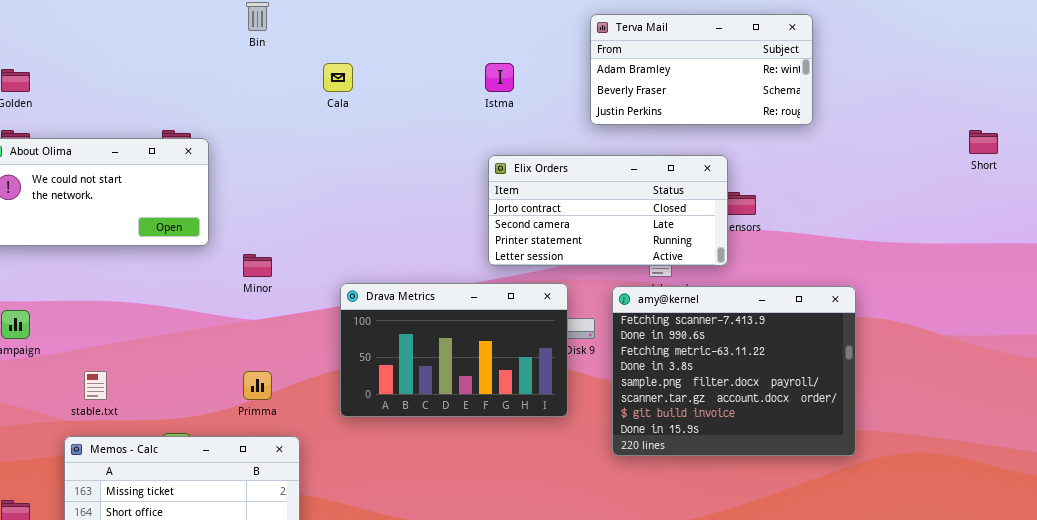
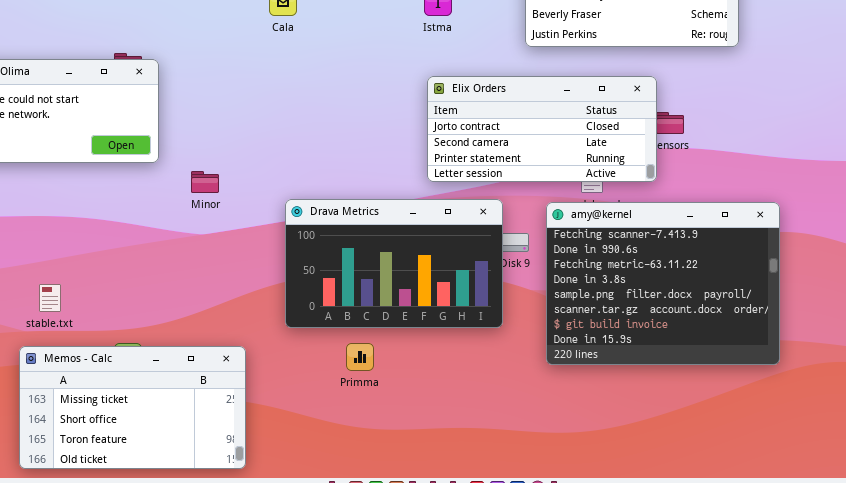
Primma: [243,371,272,400] -> [346,343,374,371], moved

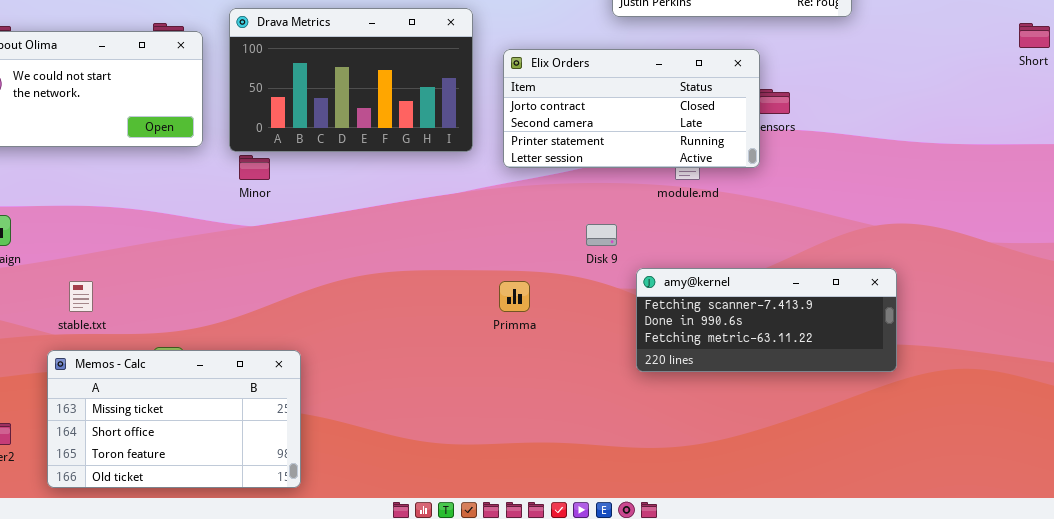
Drava Metrics: [285,199,503,328] -> [229,8,473,152], moved
amy@kernel: [546,202,780,365] -> [636,268,897,372], resized
Primma: [346,343,374,371] -> [499,281,530,312], moved

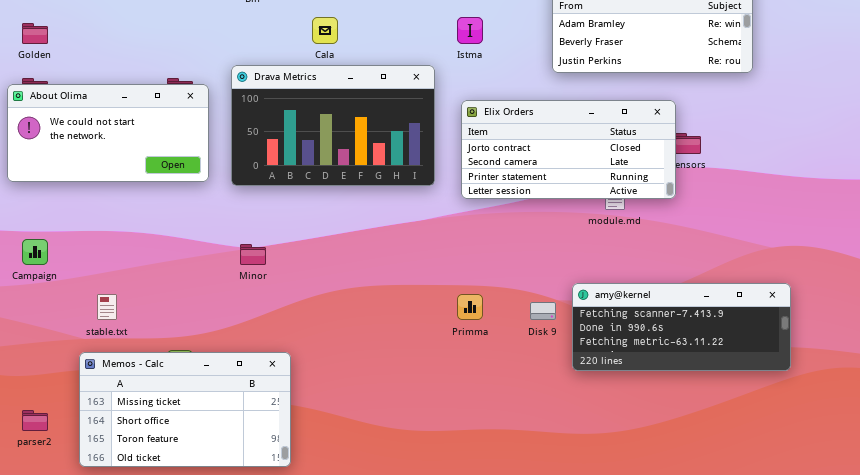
Minor: [239,155,270,180] -> [240,244,266,265], moved
Disk 9: [586,224,617,246] -> [530,302,556,320], moved

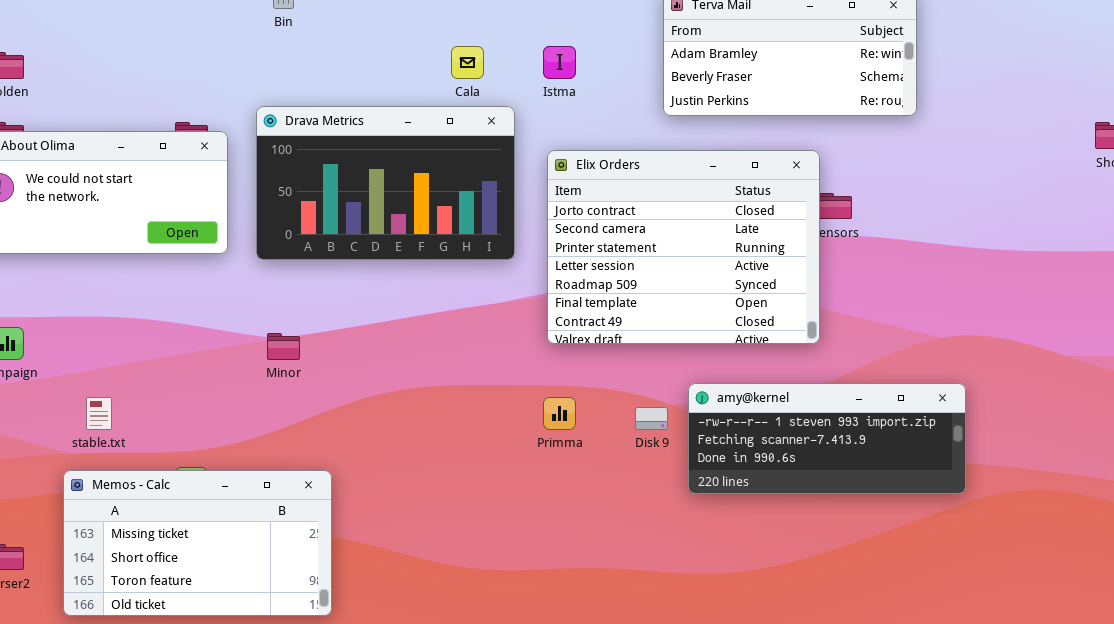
Cala: [312,17,338,44] -> [451,46,484,79], moved
Elix Orders: [461,100,676,199] -> [547,150,820,344], resized
amy@kernel: [572,283,791,371] -> [688,383,966,494], scrolled up 1 row

